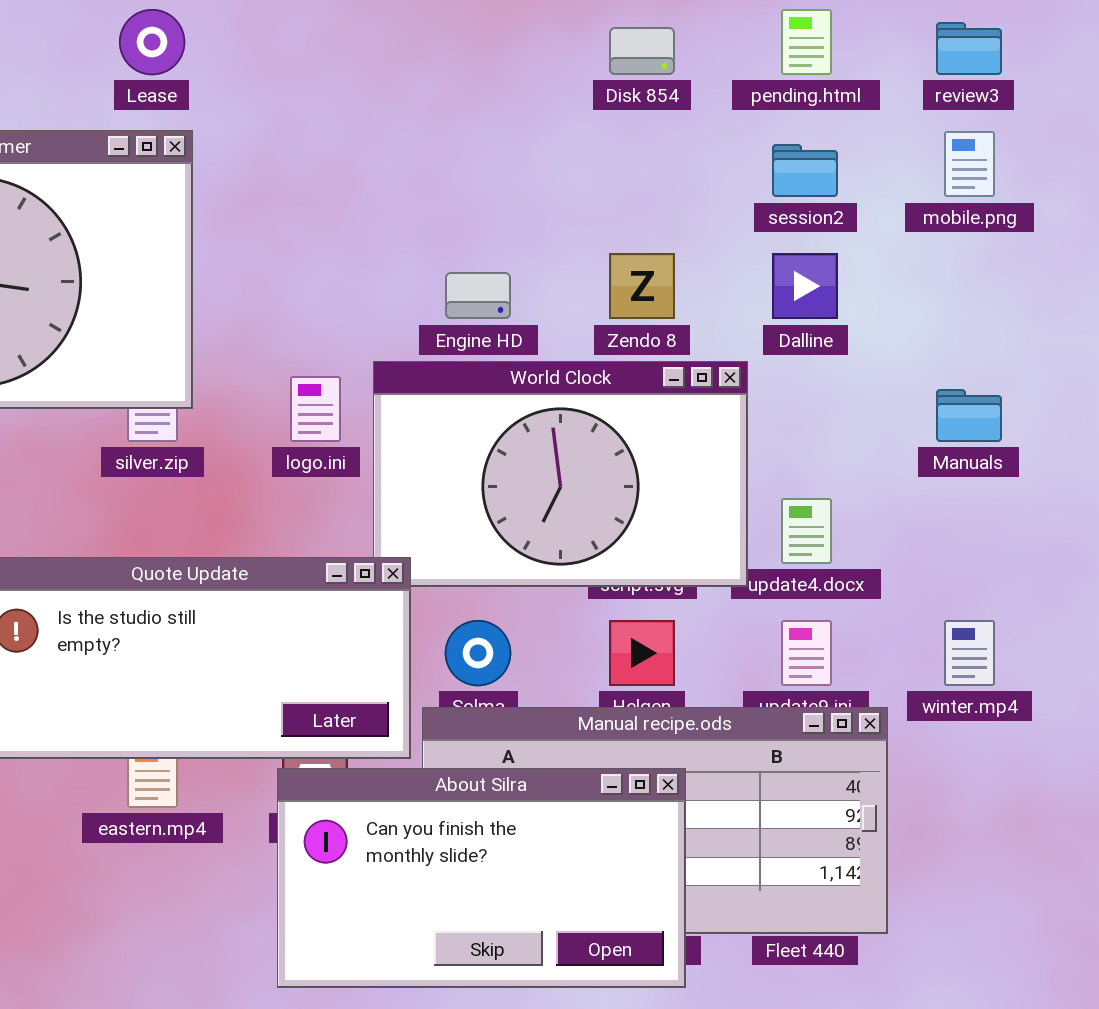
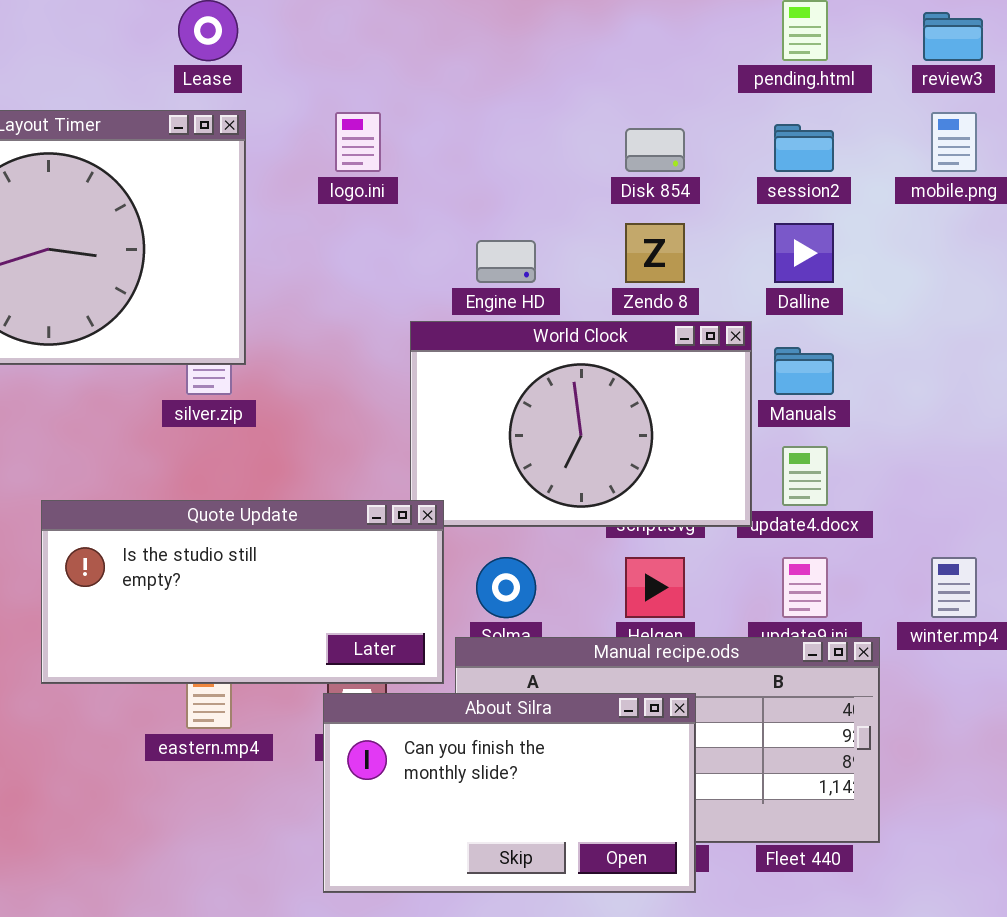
Disk 854: [609,27,675,75] -> [625,128,685,172], moved
logo.ini: [290,376,341,442] -> [335,112,381,172], moved
Manuals: [936,389,1002,442] -> [774,347,834,395], moved

